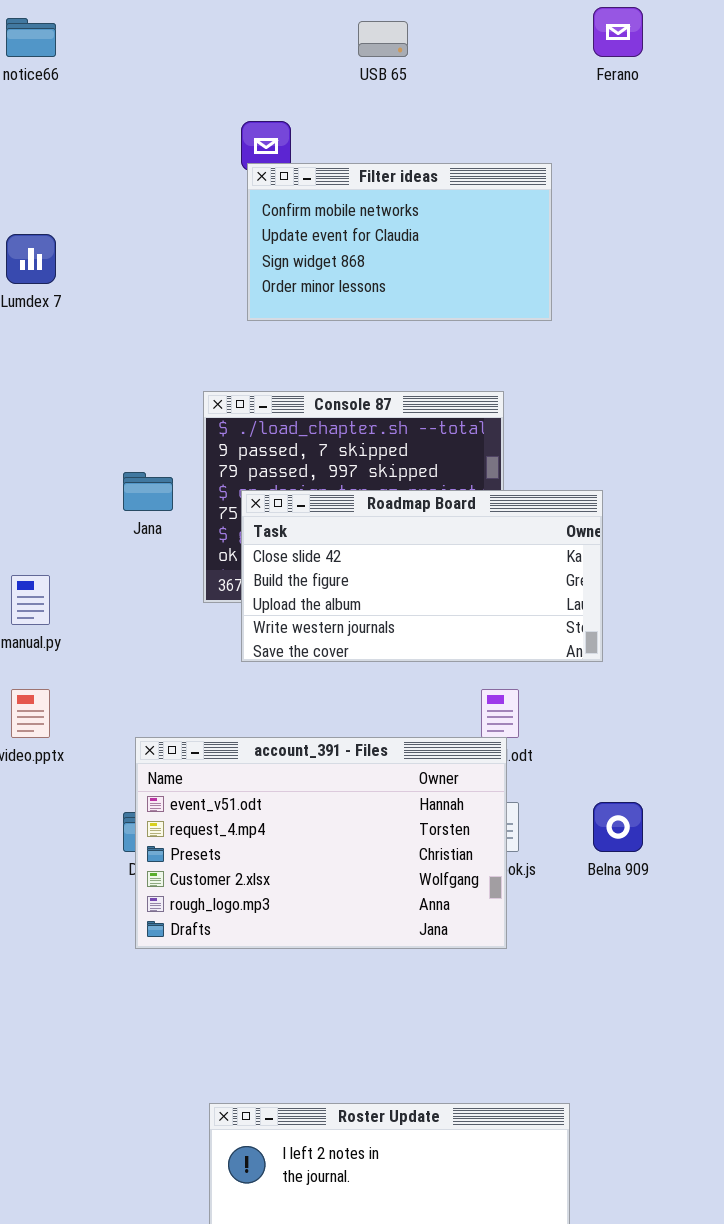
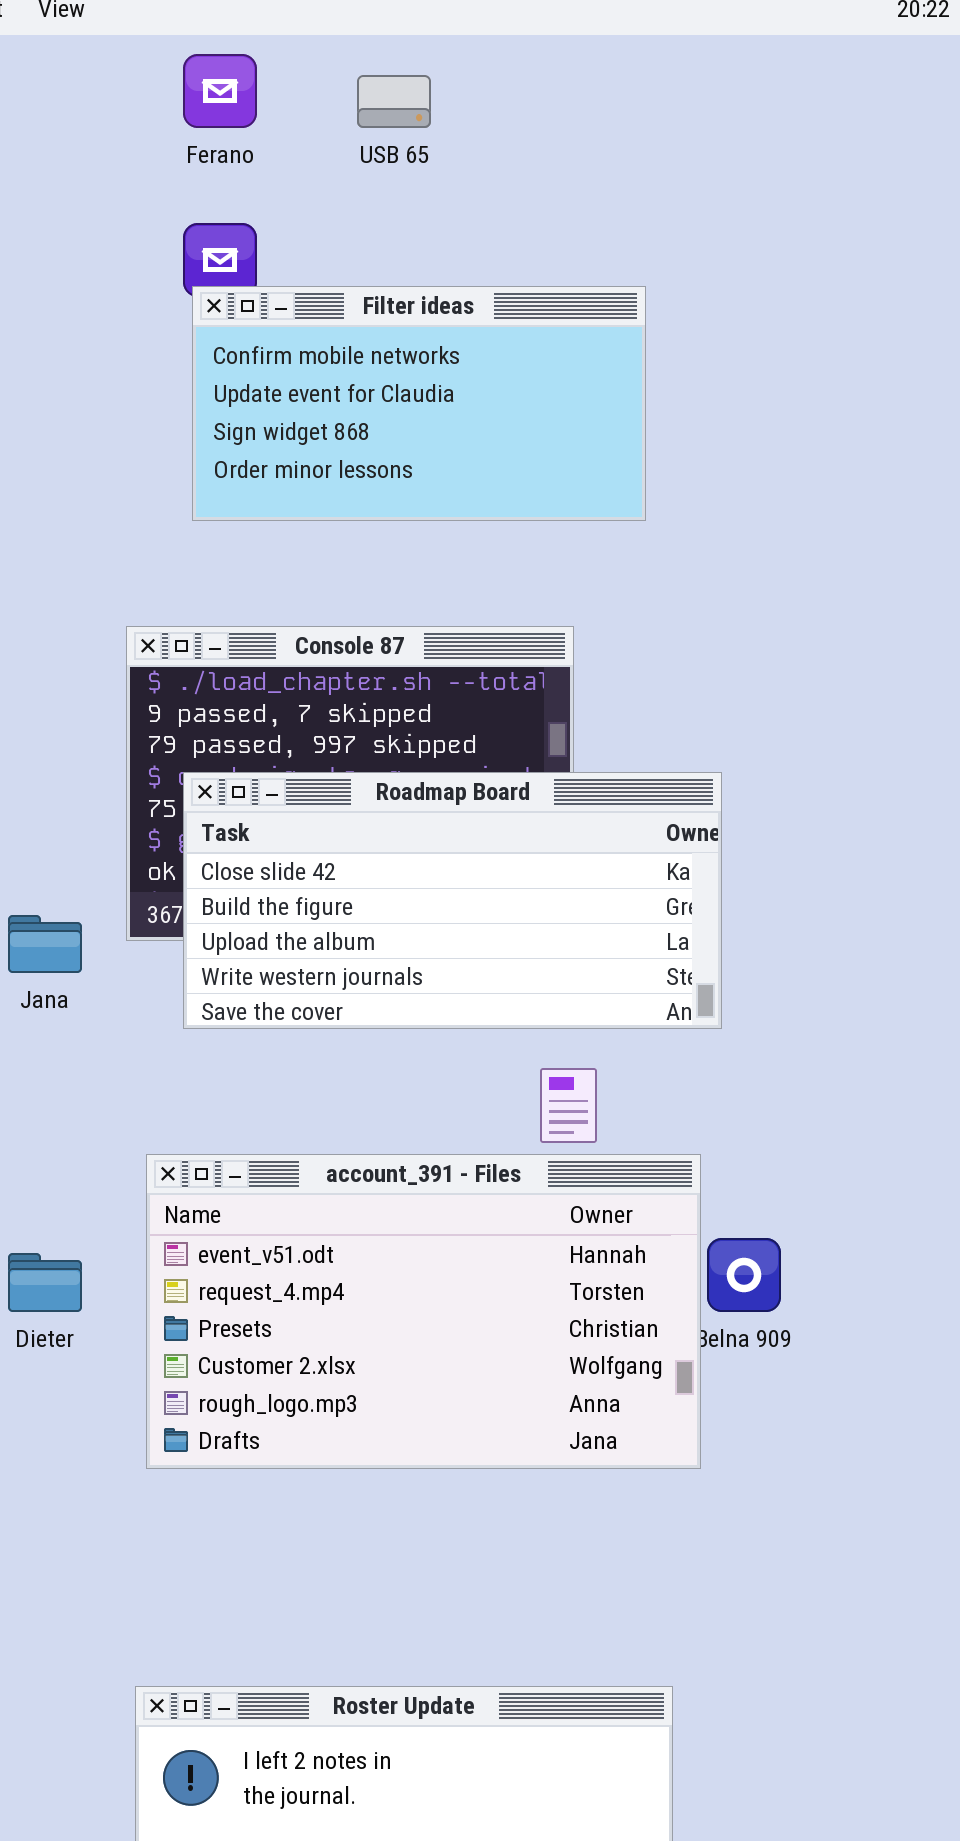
Ferano: [593,7,643,57] -> [183,54,257,128], moved
Jana: [123,472,173,511] -> [8,915,82,973], moved
account_391 - Files: [135,737,507,949] -> [146,1154,701,1469], moved

